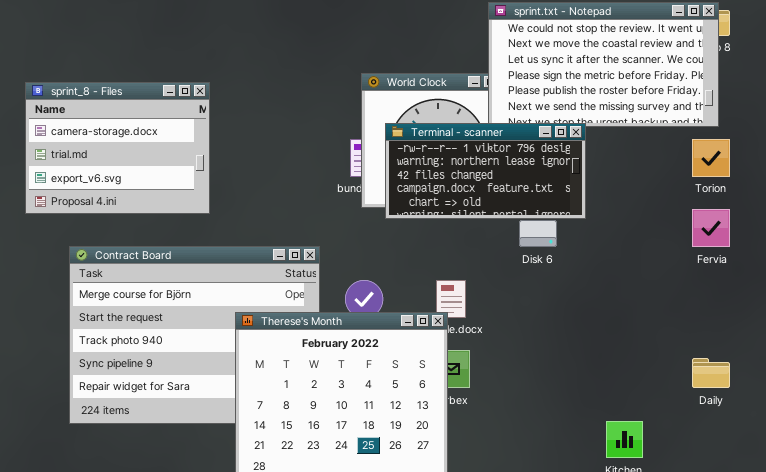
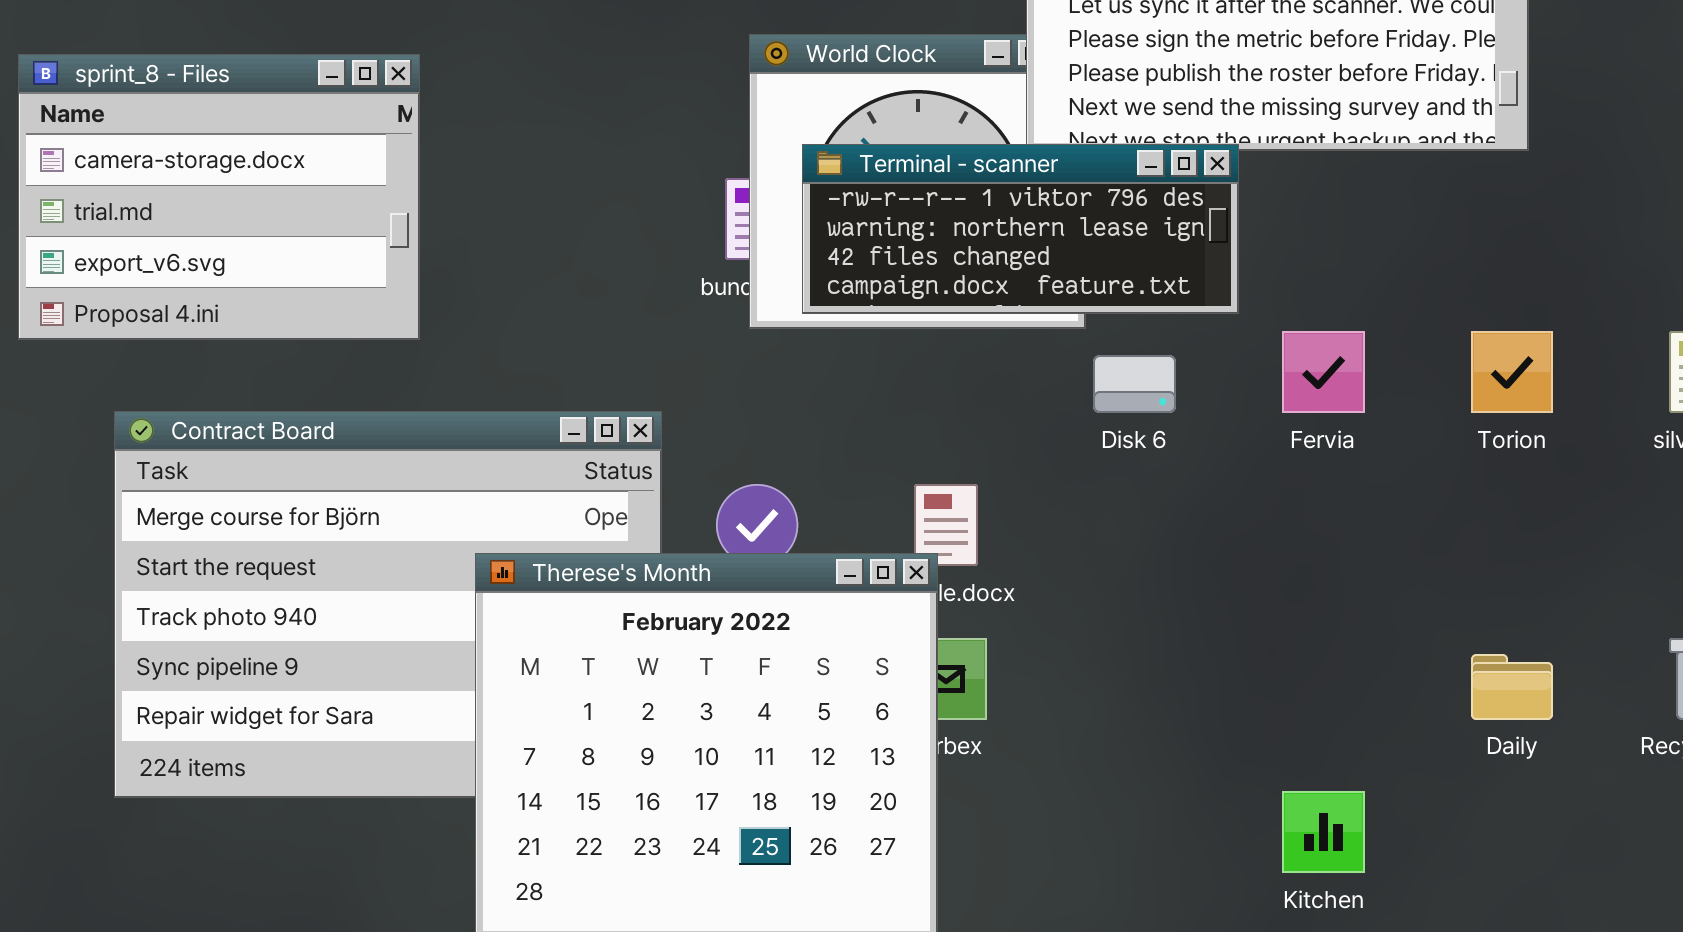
Terminal - scanner: [385,123,586,219] -> [802,144,1239,314], resized
Torion: [692,139,730,177] -> [1471,331,1553,413], moved
Fervia: [692,209,730,247] -> [1282,331,1365,413], moved

